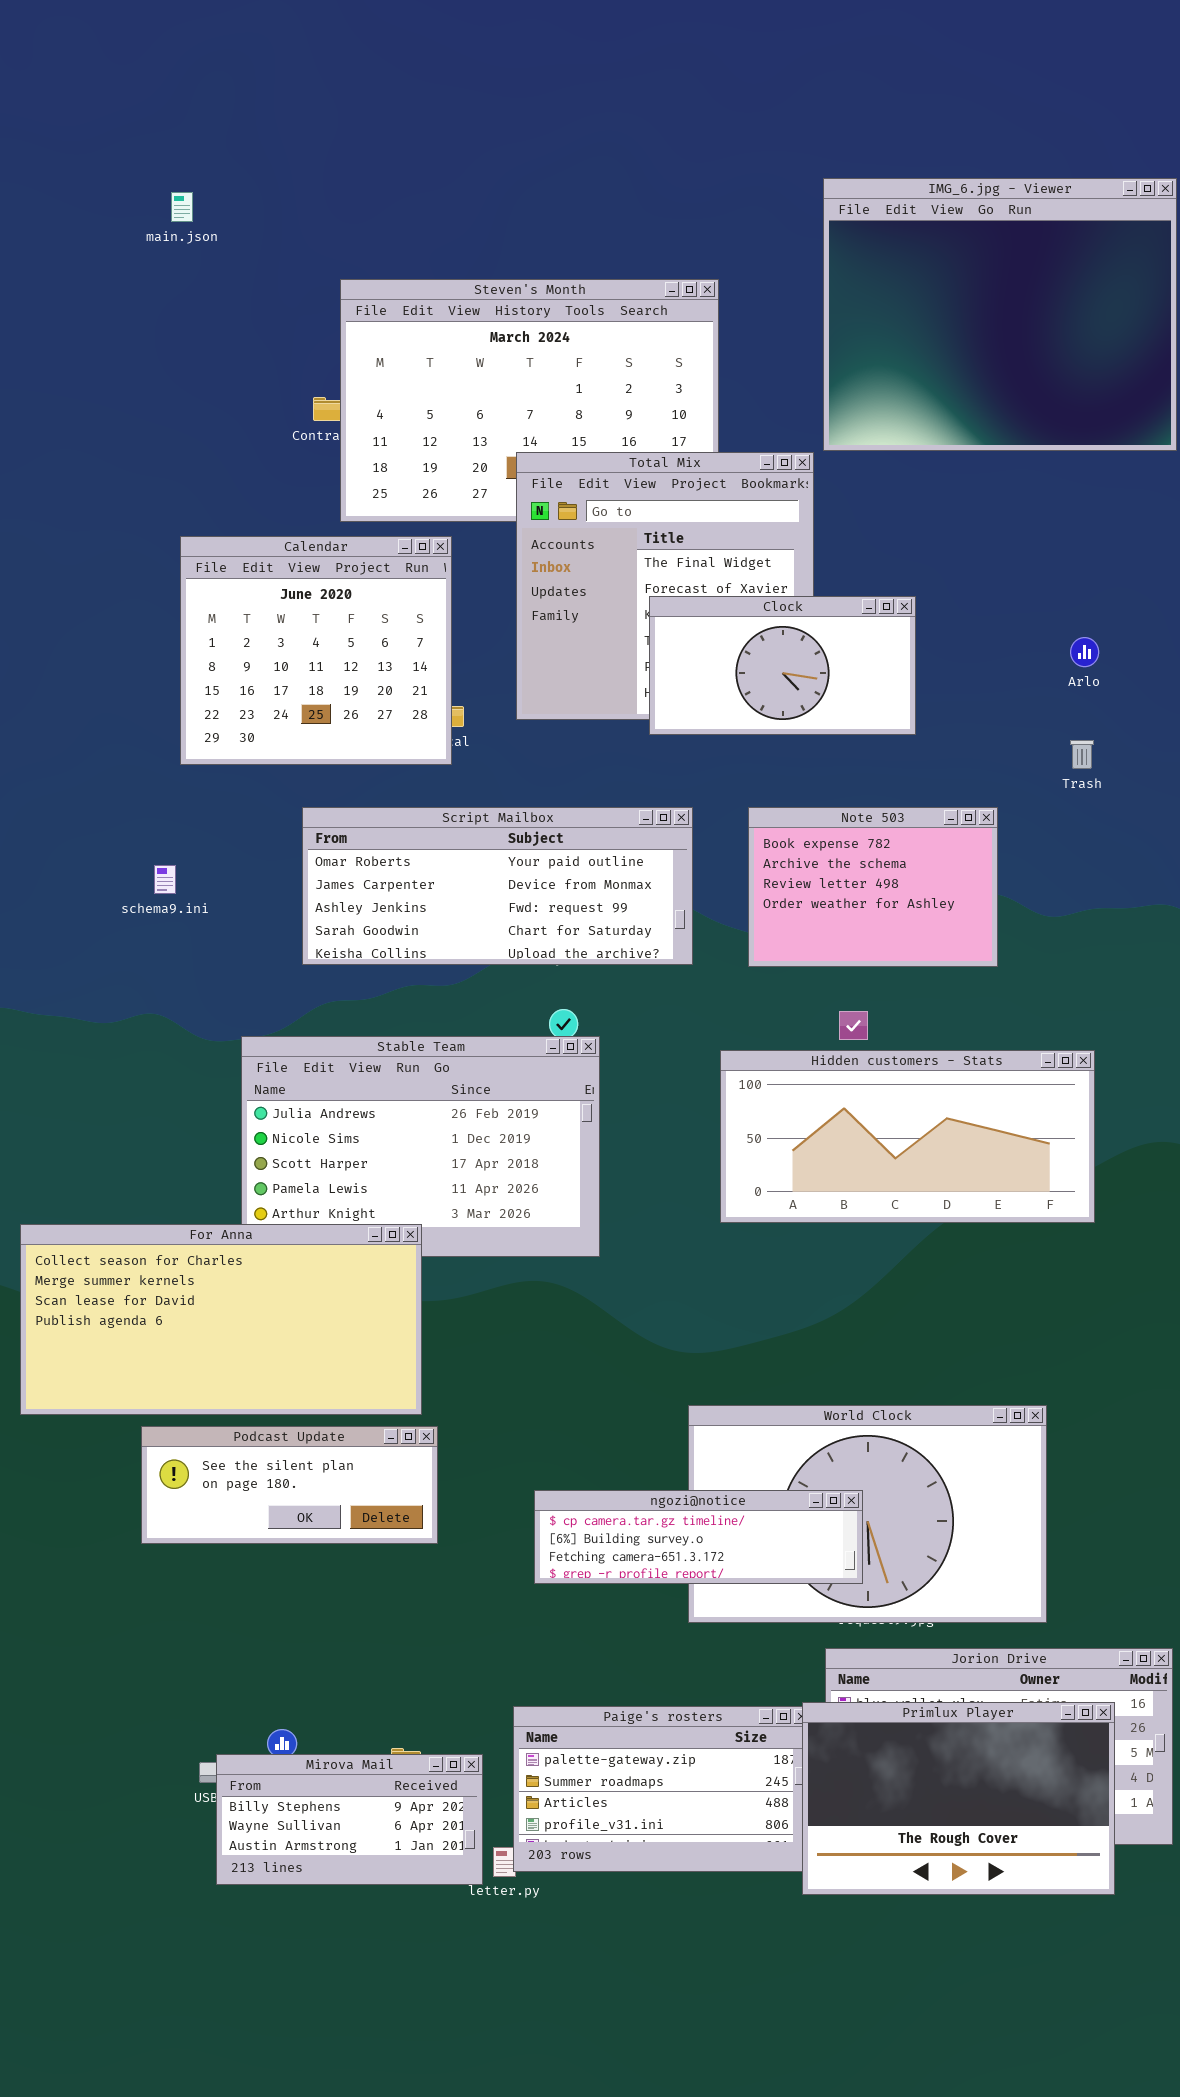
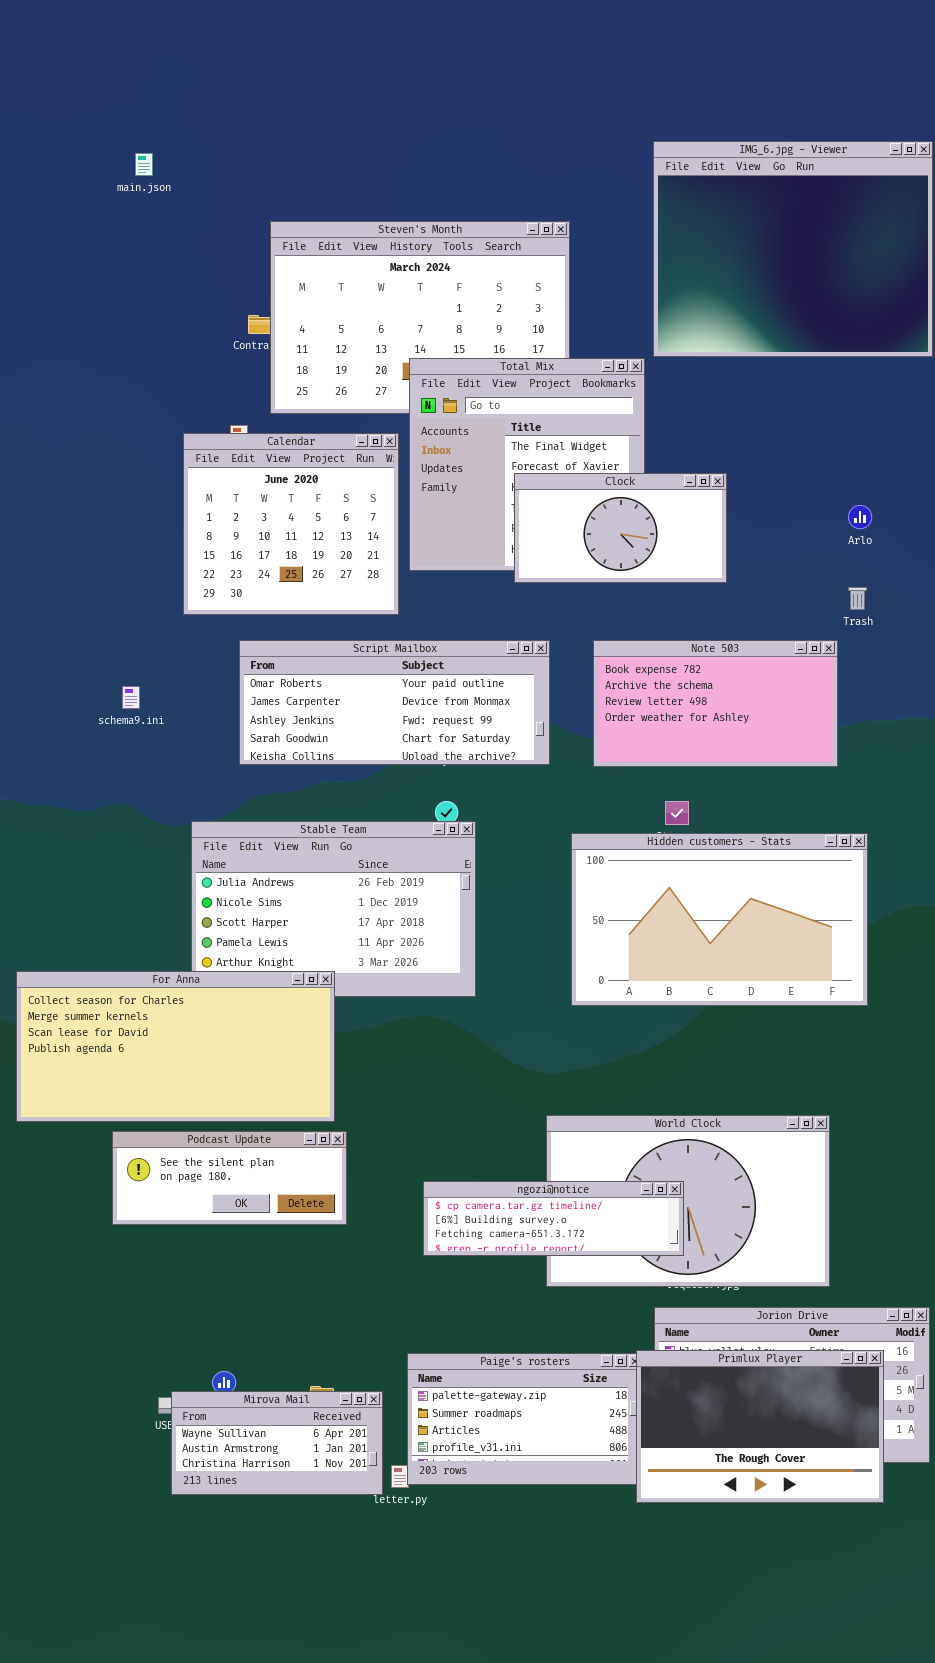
Calendar: [180,536,452,765] -> [183,433,399,615], moved
Note 503: [748,807,998,967] -> [593,640,838,767], resized
Hidden customers - Stats: [720,1050,1095,1223] -> [571,833,868,1006], resized
Mirova Mail: [216,1754,483,1885] -> [171,1391,383,1495], scrolled down 1 row

